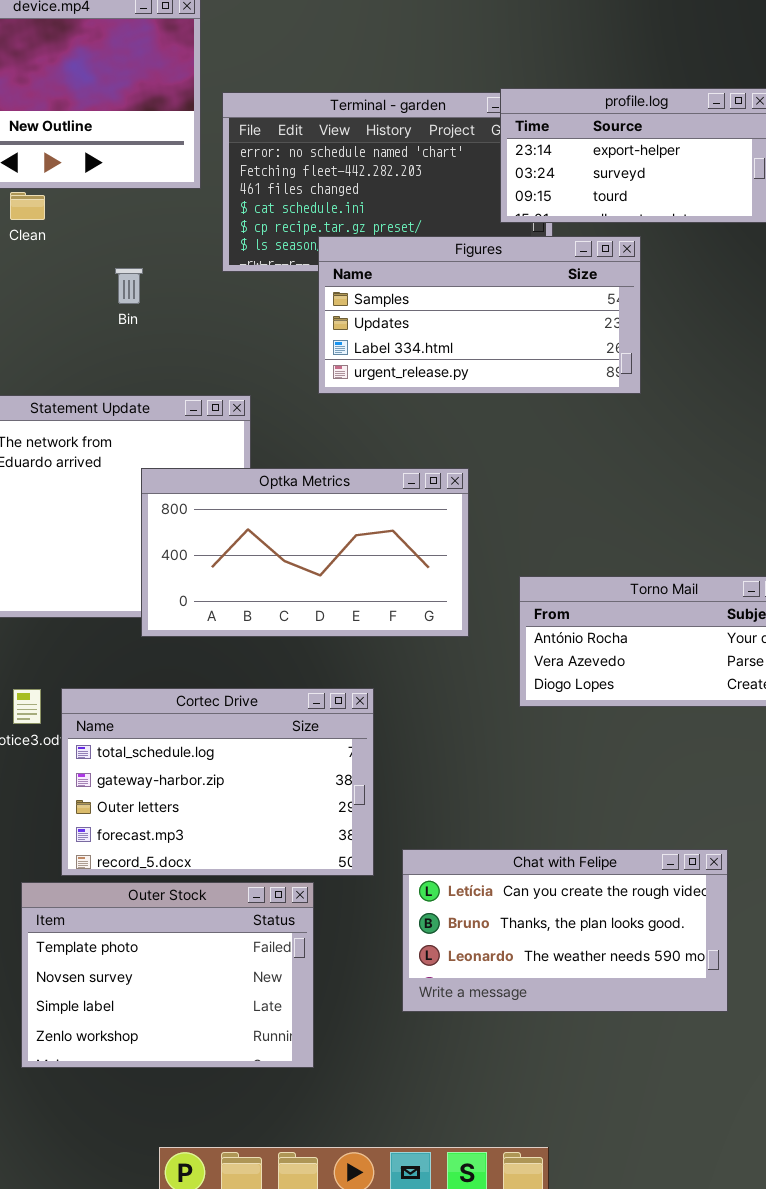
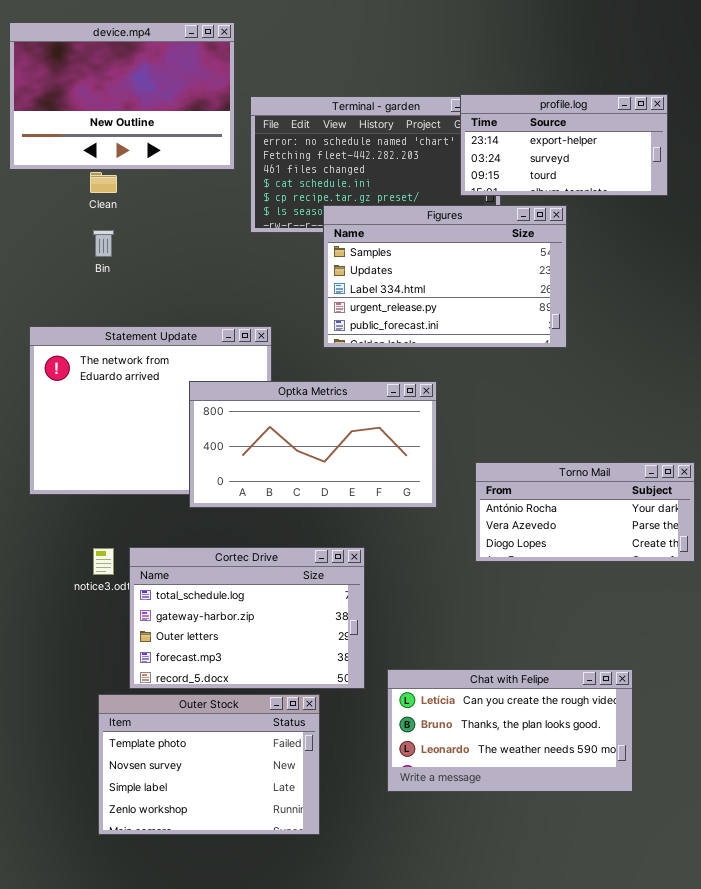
Figures: [318,236,641,394] -> [323,205,567,348], resized
Bin: [115,268,143,304] -> [93,230,114,257], moved

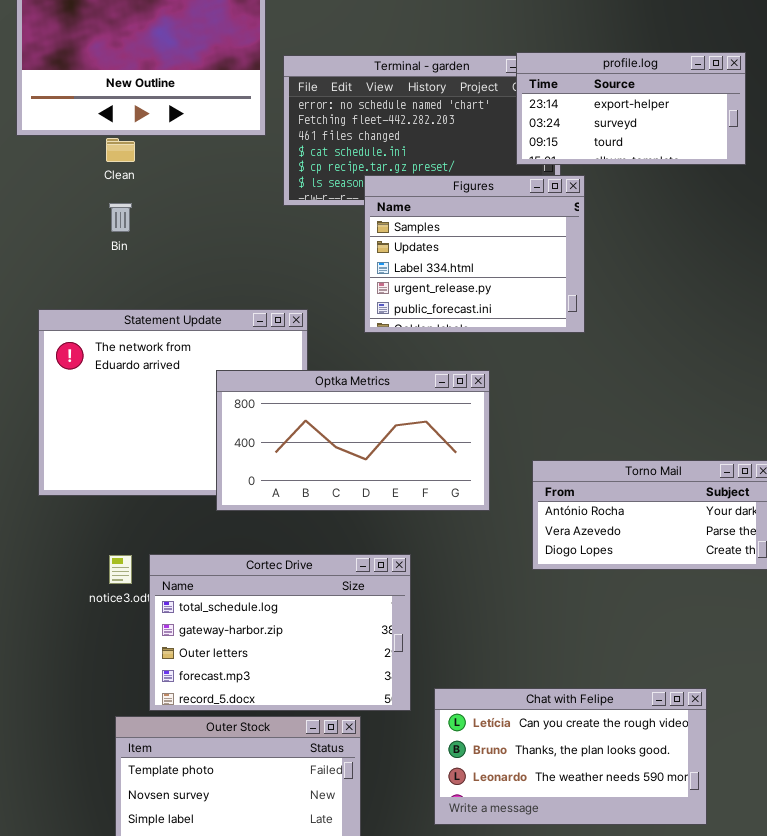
Figures: [323,205,567,348] -> [364,175,585,333], resized

